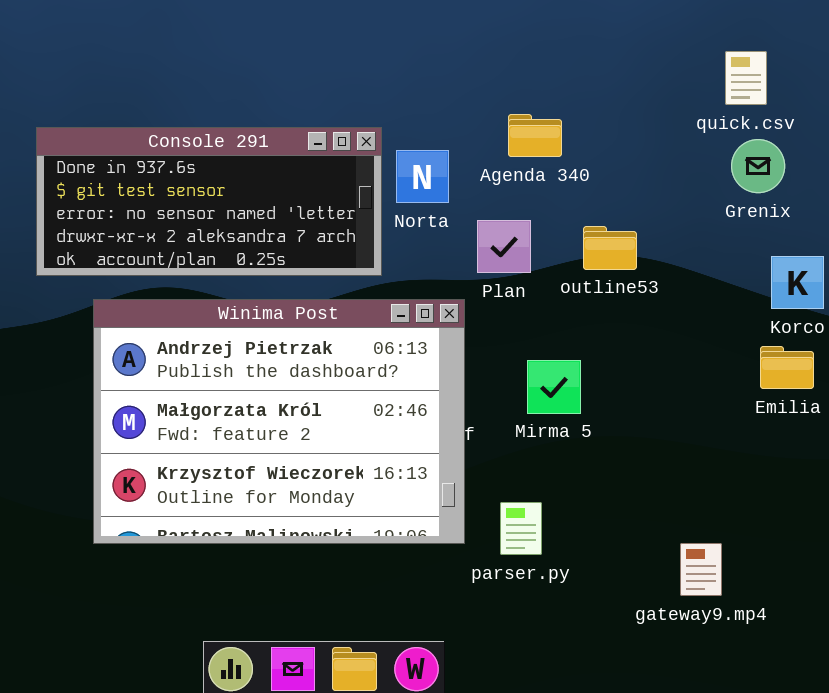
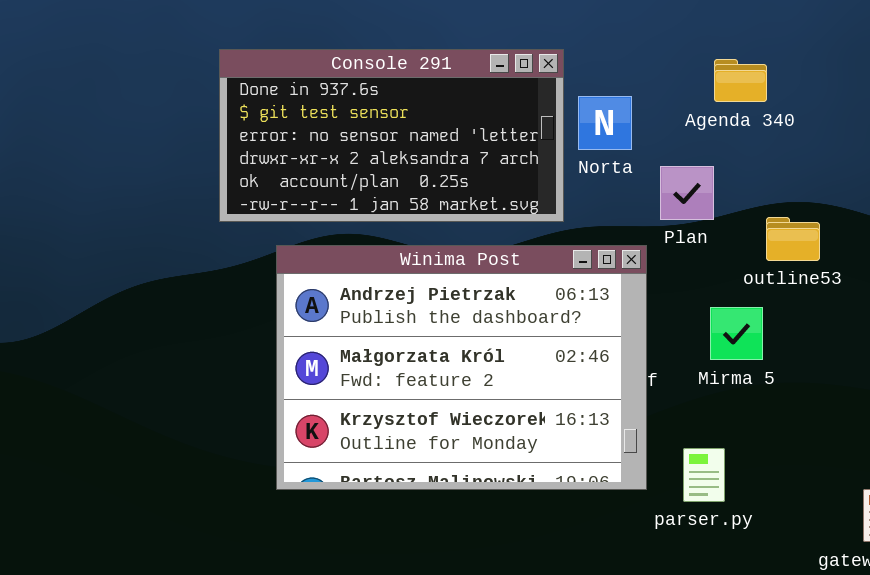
Agenda 340: [508,114,562,157] -> [714,59,767,102], moved
Console 291: [36,127,382,276] -> [219,49,564,222], resized
outline53: [583,226,637,270] -> [766,217,820,261], moved

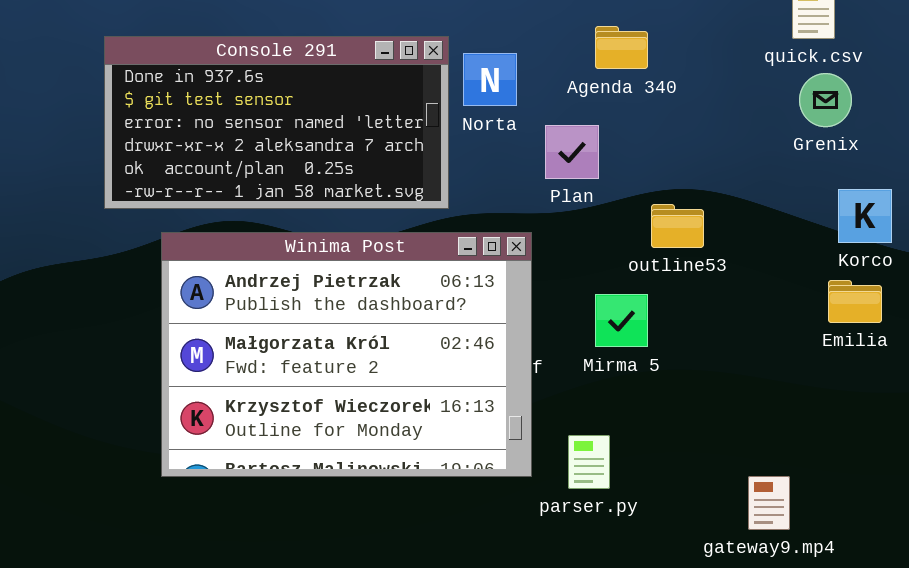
Agenda 340: [714,59,767,102] -> [595,26,648,69], moved
Norta: [578,96,632,150] -> [463,53,517,106], moved
Plan: [660,166,714,220] -> [545,125,599,179], moved

